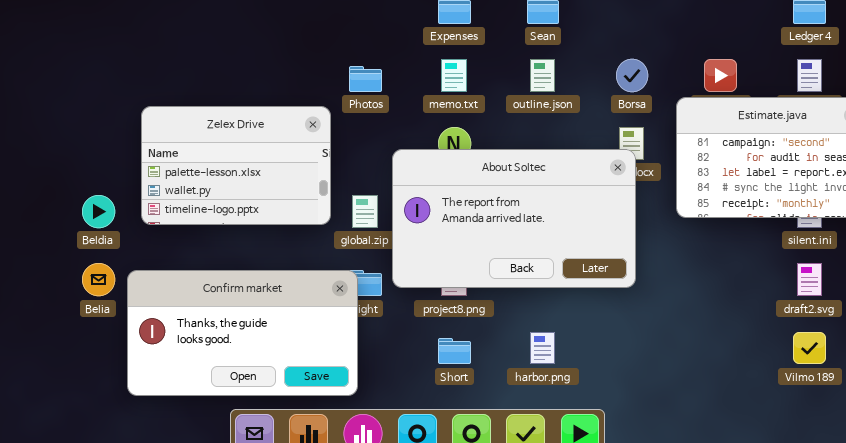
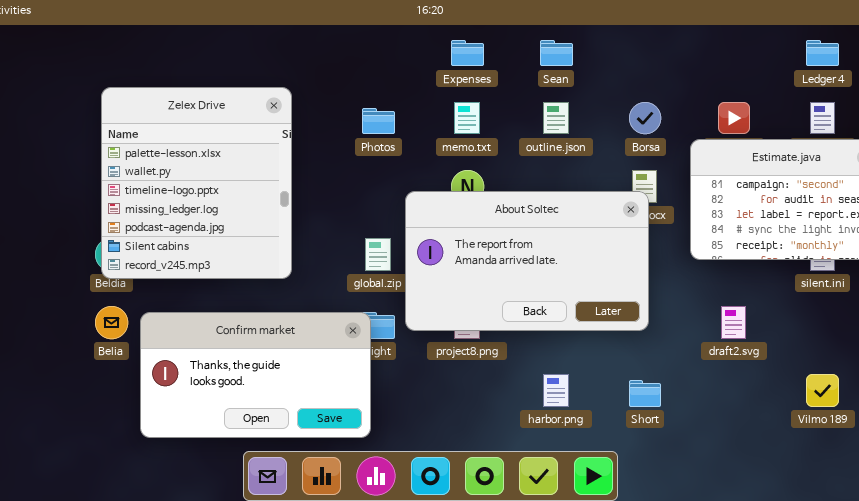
Zelex Drive: [141,106,331,225] -> [101,87,292,279], moved, resized
draft2.svg: [797,263,822,296] -> [721,306,746,339], moved
Short: [438,338,471,364] -> [629,380,661,407], moved

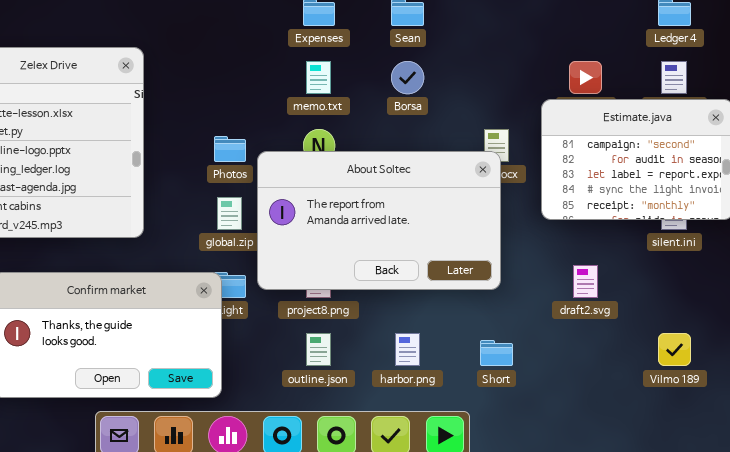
outline.json: [543,102,569,134] -> [306,333,331,366], moved
Borsa: [629,102,661,134] -> [391,61,424,94], moved
Photos: [362,108,395,134] -> [214,136,246,162], moved

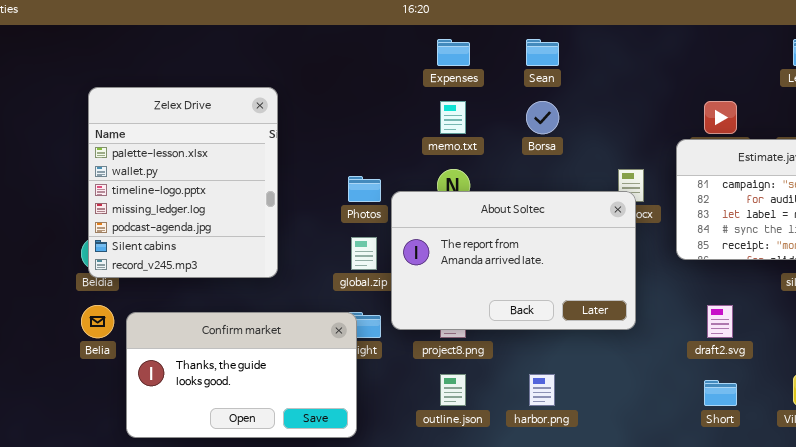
Short: [480,340,513,366] -> [704,380,737,406], moved

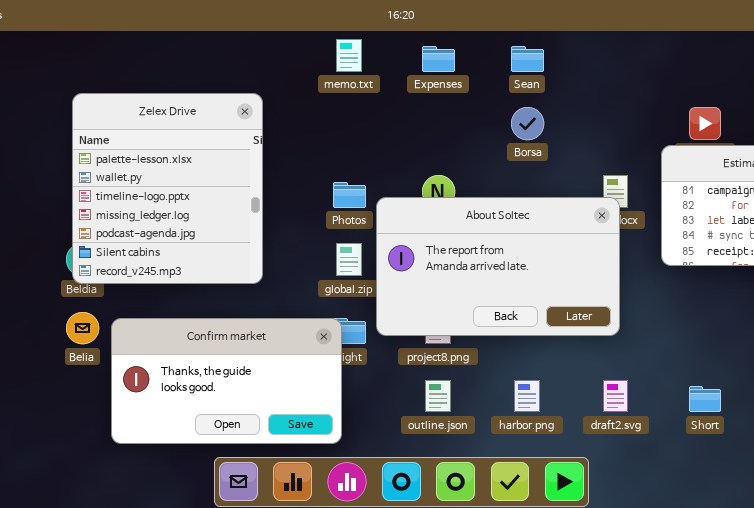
memo.txt: [440,101,466,134] -> [336,39,362,72], moved
draft2.svg: [707,305,733,338] -> [603,380,628,412], moved

